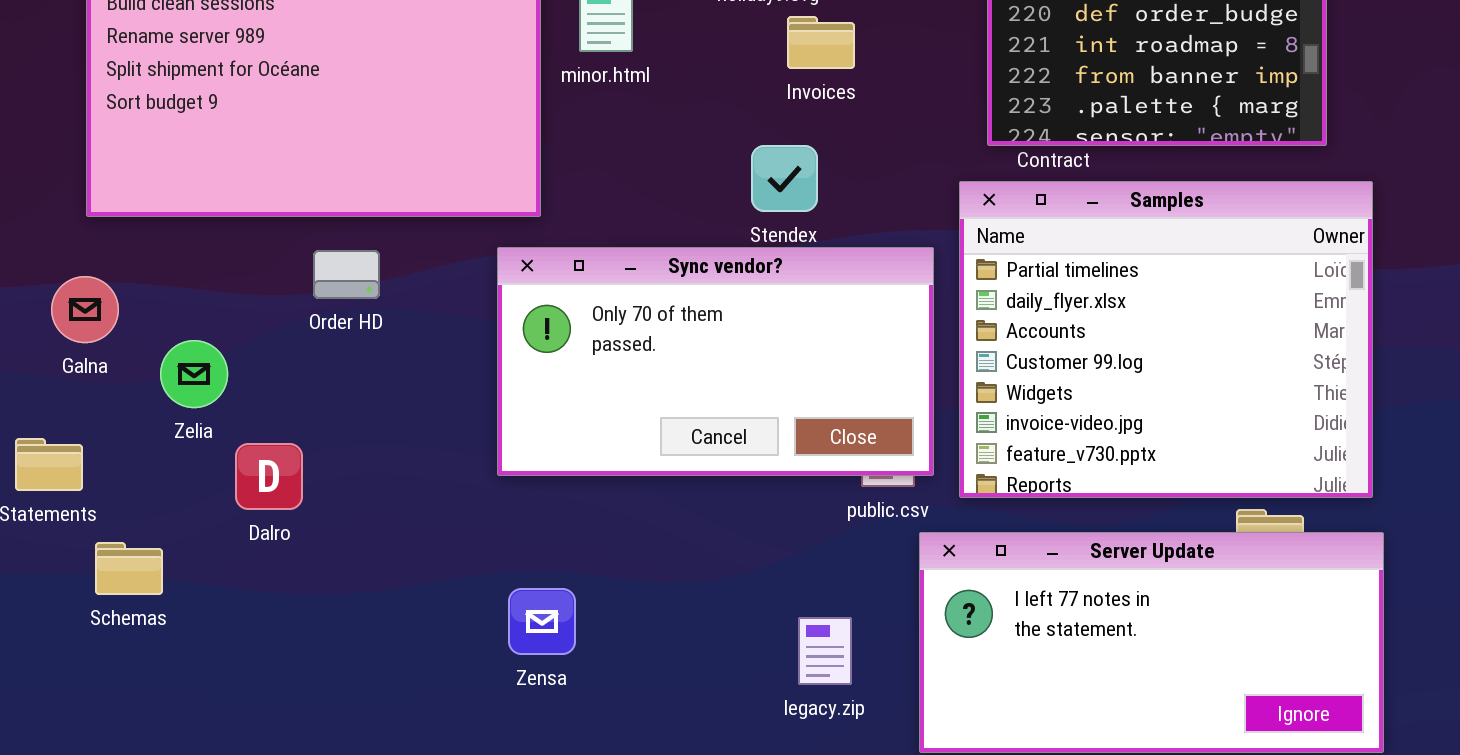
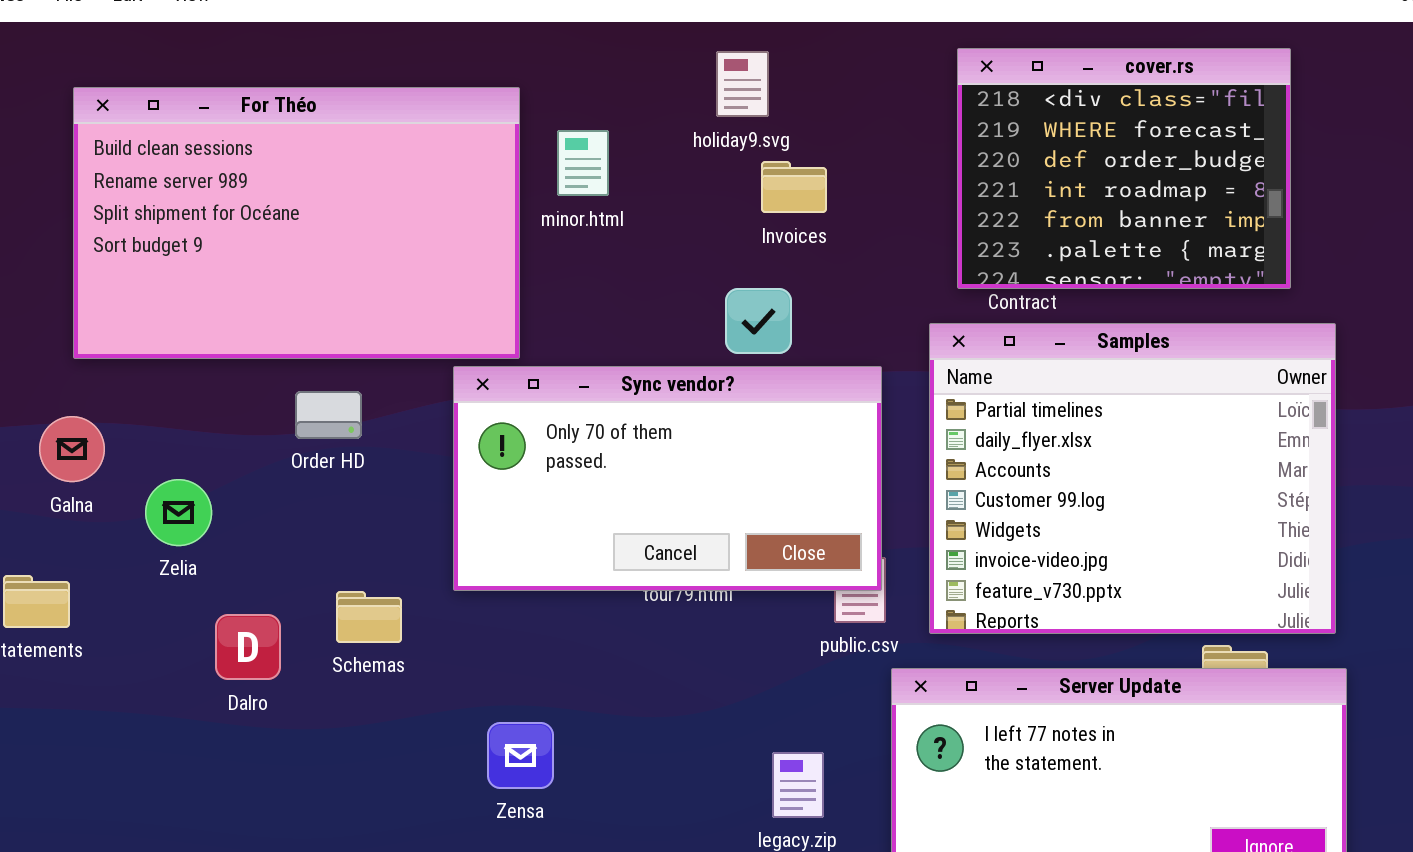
Sync vendor?: [497,247,934,476] -> [453,366,882,591], moved
Dalro: [235,443,303,510] -> [215,614,281,680], moved
Schemas: [95,542,163,595] -> [336,591,402,643], moved

